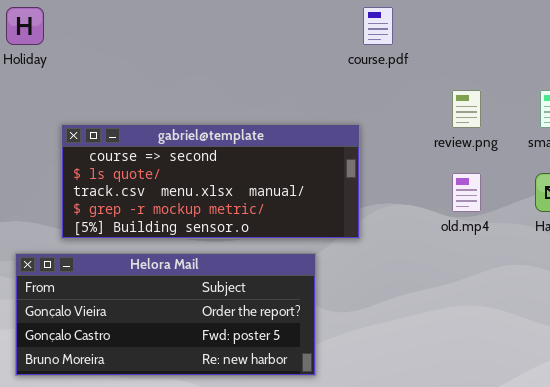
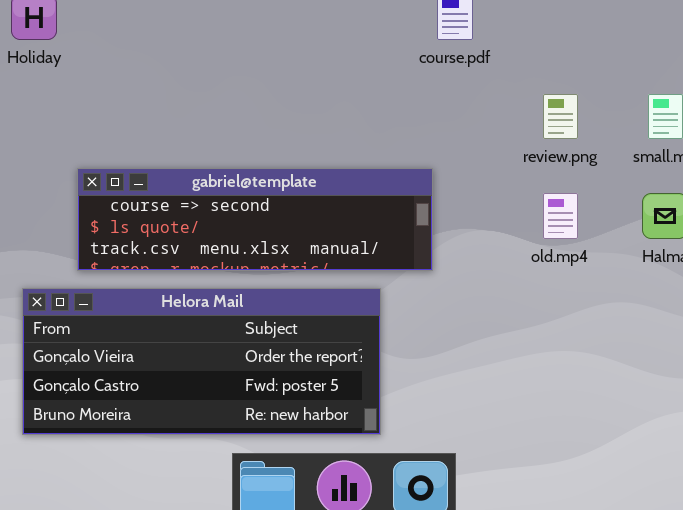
gabriel@template: [61,124,360,239] -> [77,168,433,271], resized

